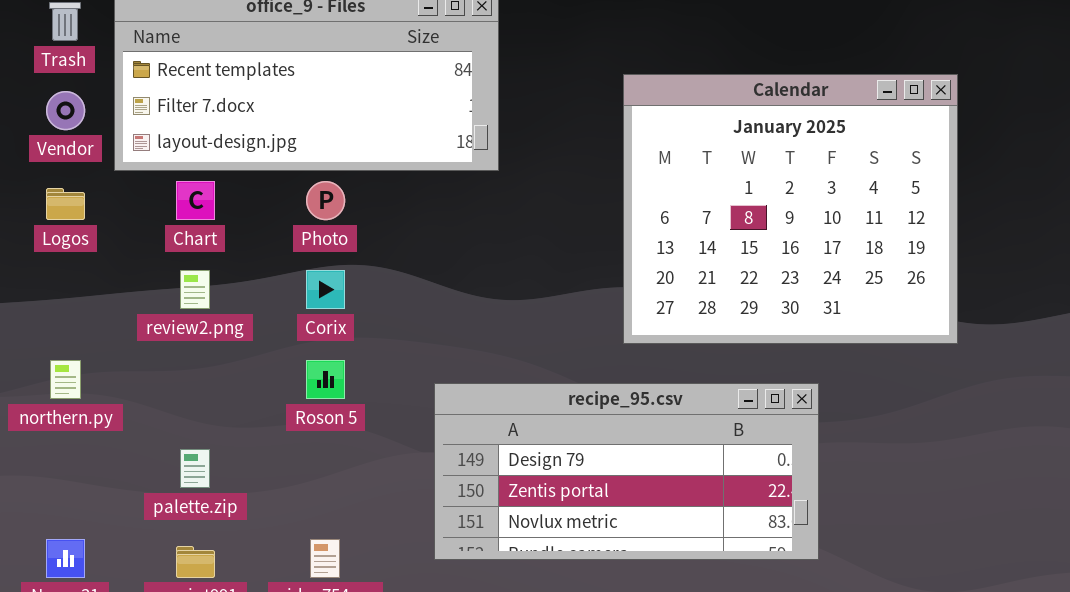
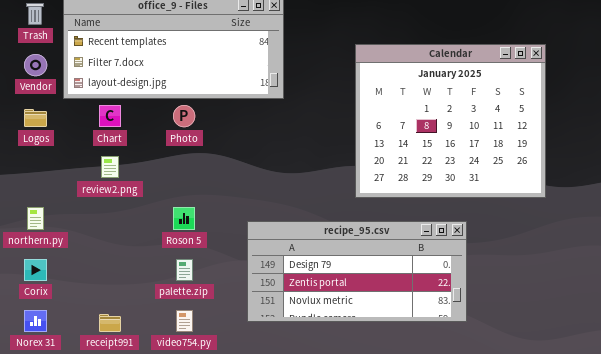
Corix: [306,270,345,309] -> [24,259,47,281], moved
palette.zip: [180,449,210,488] -> [176,259,193,281], moved

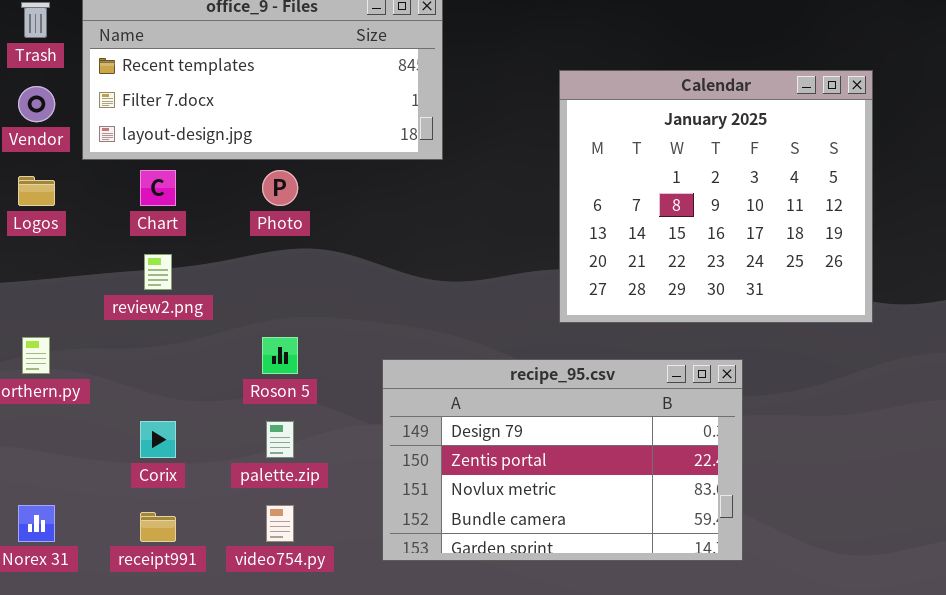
recipe_95.csv: [247,221,467,322] -> [382,359,743,561], resized
Corix: [24,259,47,281] -> [140,421,176,458], moved

